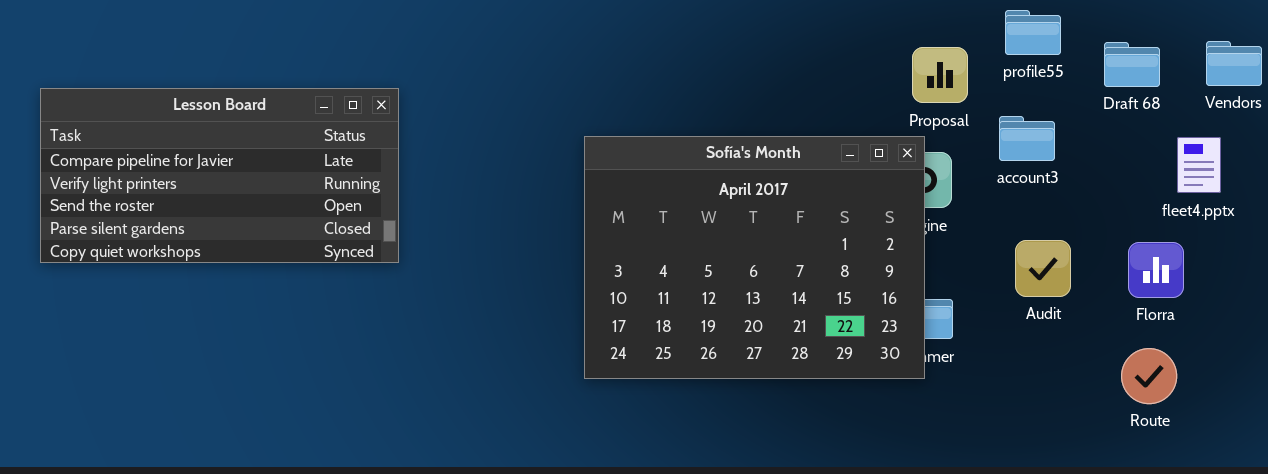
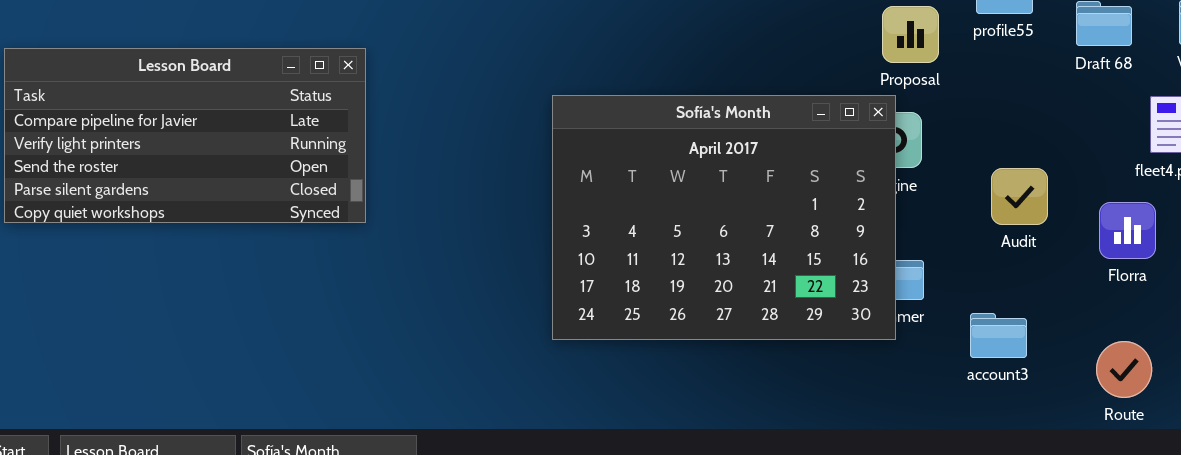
account3: [999,116,1055,161] -> [970,313,1027,358], moved
Audit: [1015,240,1071,297] -> [991,168,1048,225], moved
Route: [1121,348,1177,404] -> [1096,341,1152,398], moved

